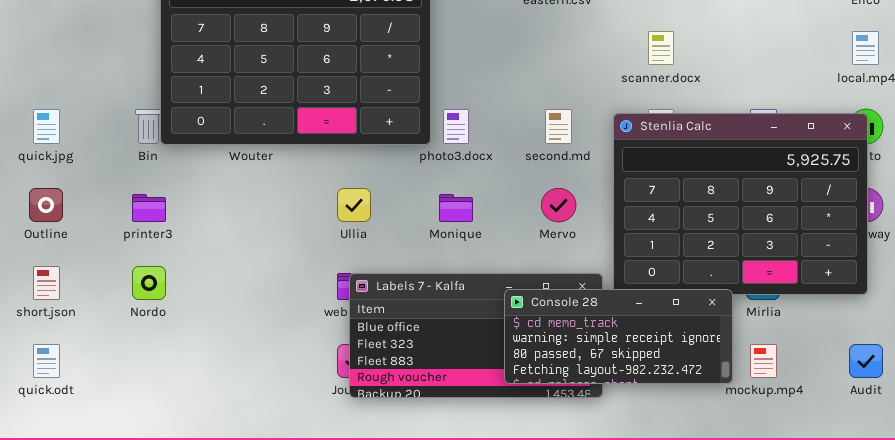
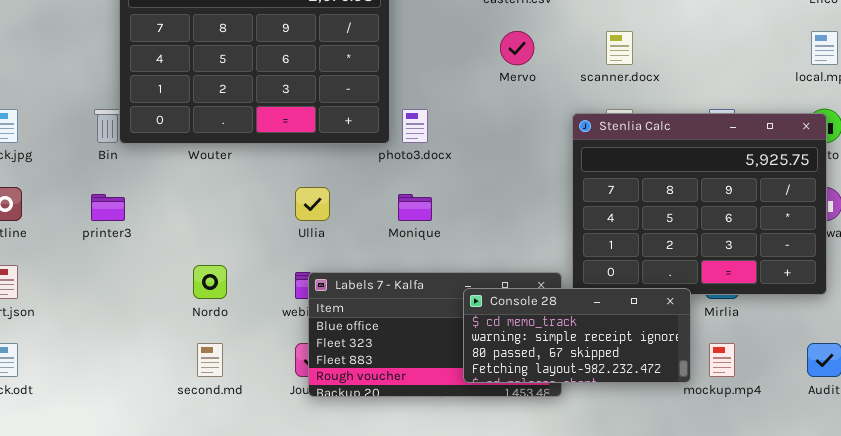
second.md: [545,109,572,144] -> [197,343,223,377], moved
Mervo: [541,188,576,222] -> [500,31,534,65], moved
Nordo: [132,266,166,300] -> [193,265,227,299], moved

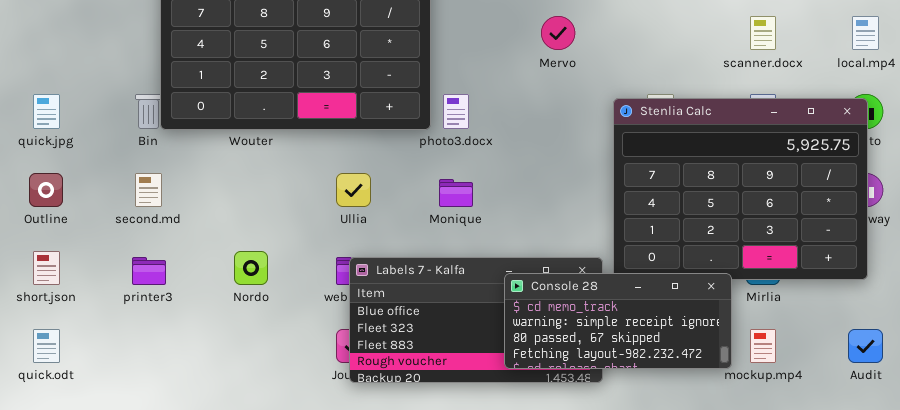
scanner.docx: [606,31,633,65] -> [750,16,776,50], moved
printer3: [91,194,125,221] -> [132,257,166,285], moved
second.md: [197,343,223,377] -> [135,173,162,207], moved

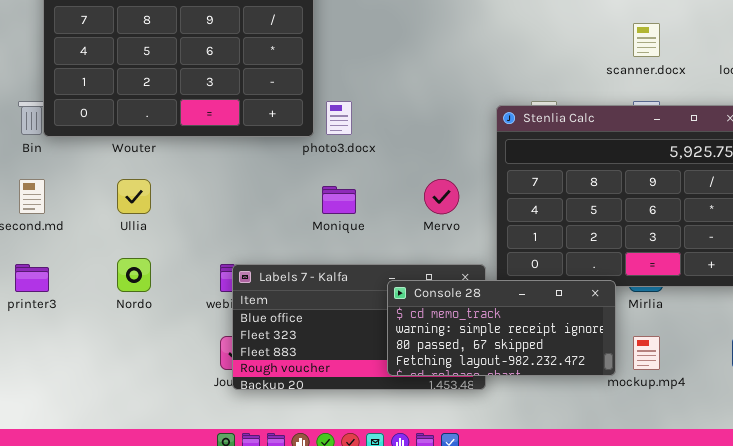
Mervo: [541,16,575,50] -> [424,179,459,214], moved
Ullia: [336,173,371,207] -> [117,179,151,214], moved

